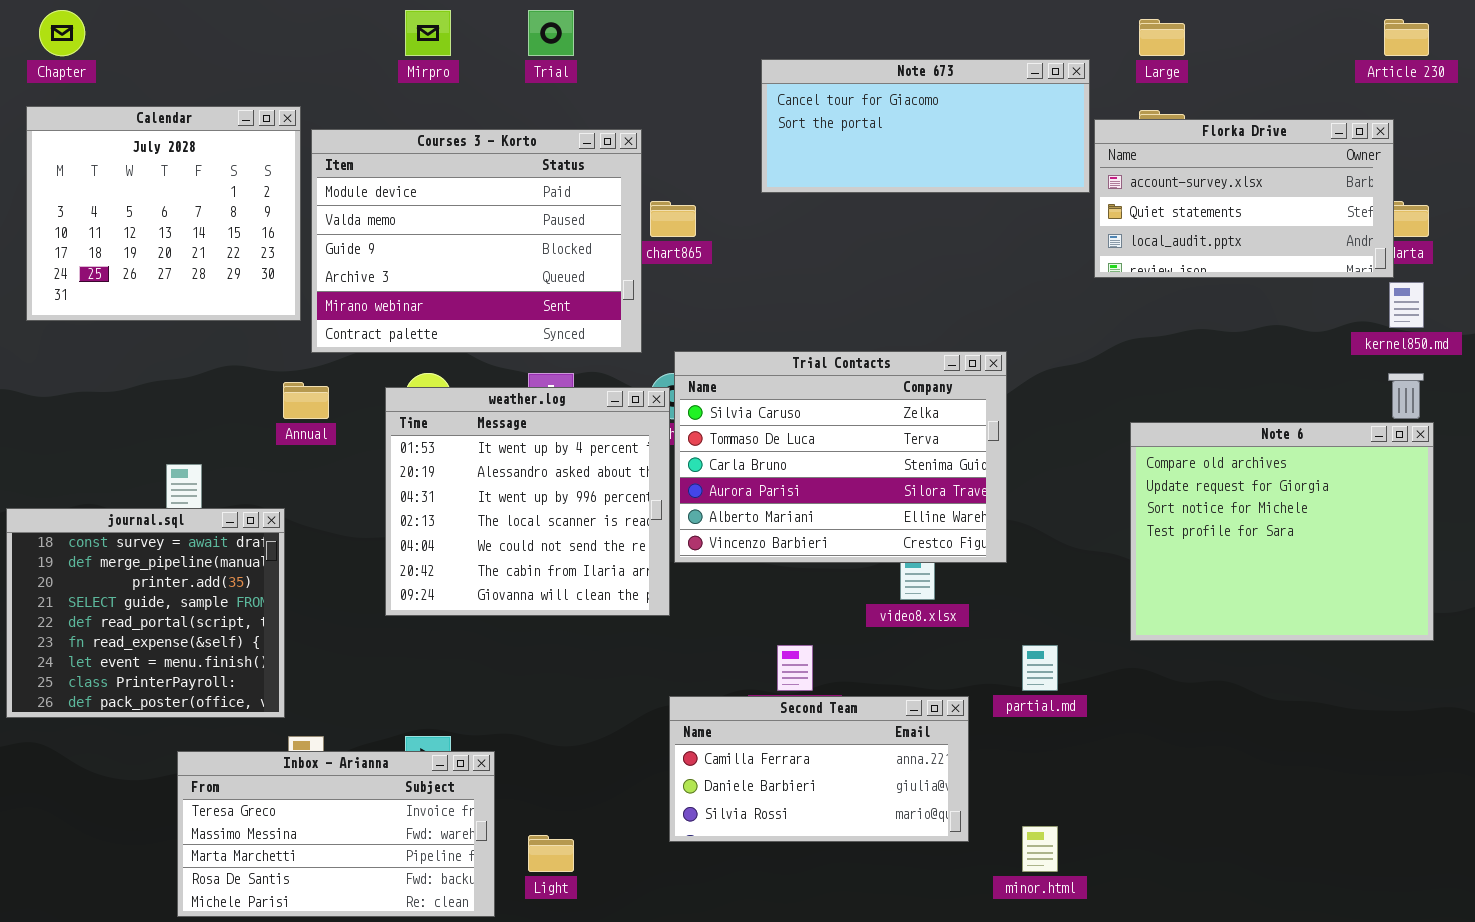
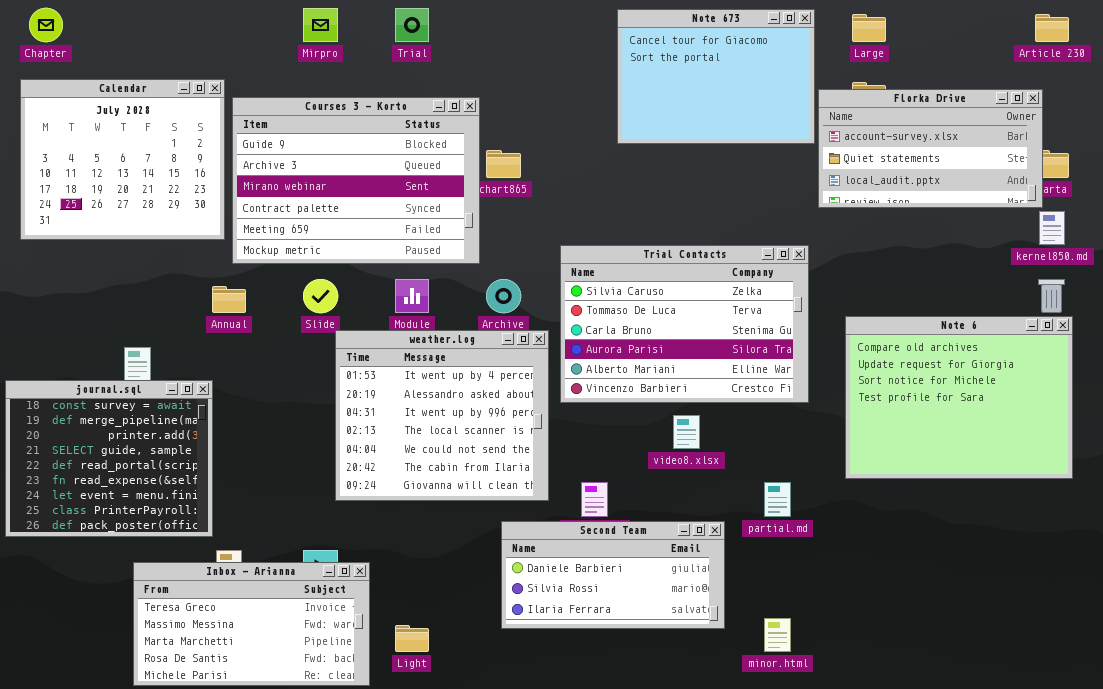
Note 673: [761,59,1090,193] -> [617,9,815,144], resized
Courses 3 - Korto: [311,129,642,353] -> [232,97,480,264], scrolled down 2 rows
Trial Contacts: [674,351,1007,563] -> [560,245,809,403], moved
weather.log: [385,387,670,616] -> [335,330,549,501], moved
Second Team: [669,696,969,842] -> [501,521,725,629], scrolled down 1 row

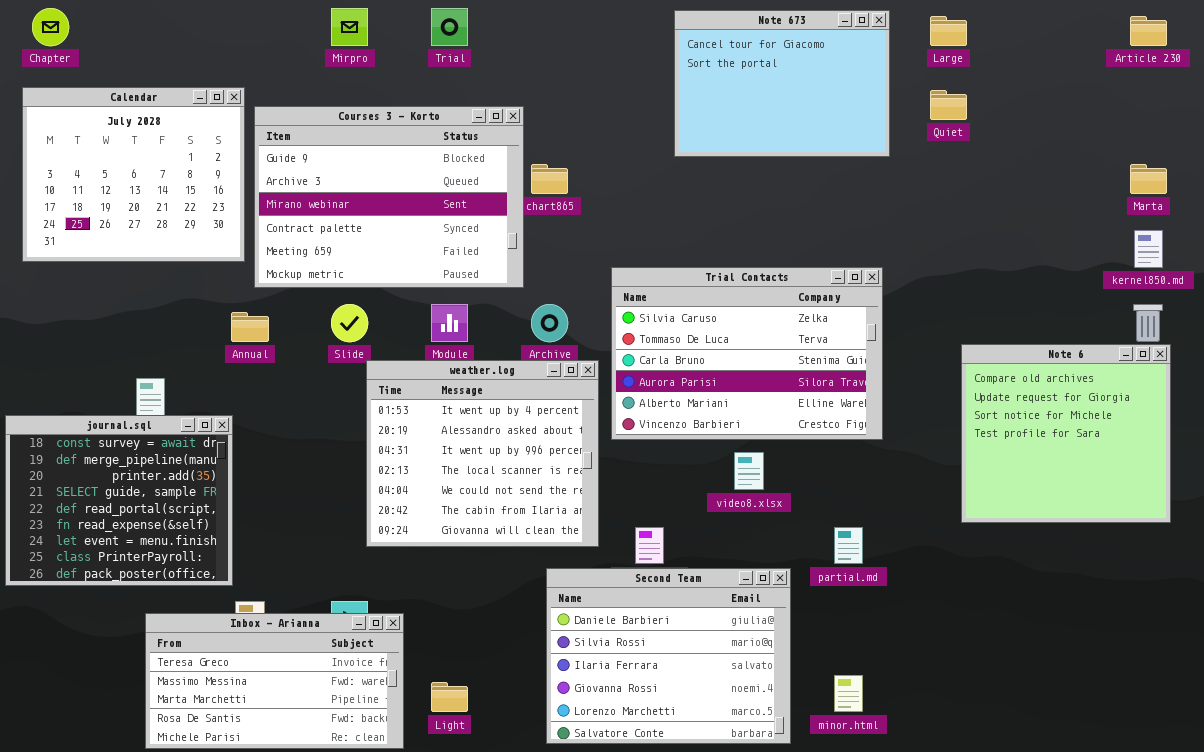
Florka Drive: [818,89,1043,208] -> none, closed
Note 6: [845,316,1073,479] -> [961,344,1171,523], resized
Second Team: [501,521,725,629] -> [546,568,791,744], resized

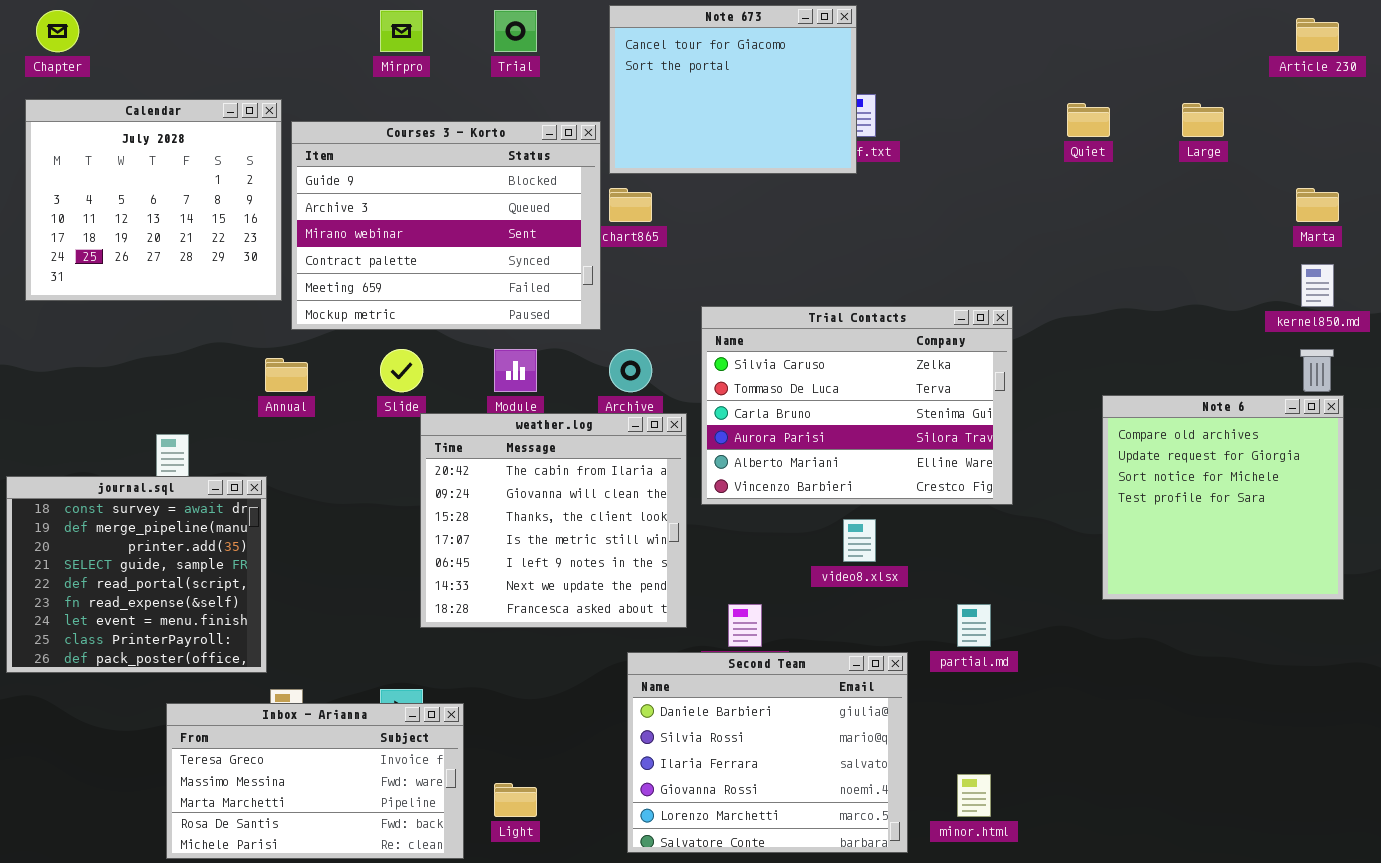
Note 673: [674,10,890,157] -> [609,5,857,174], moved
Large: [930,16,967,46] -> [1182,103,1224,137], moved
weather.log: [366,360,599,547] -> [420,413,687,628], scrolled down 5 rows

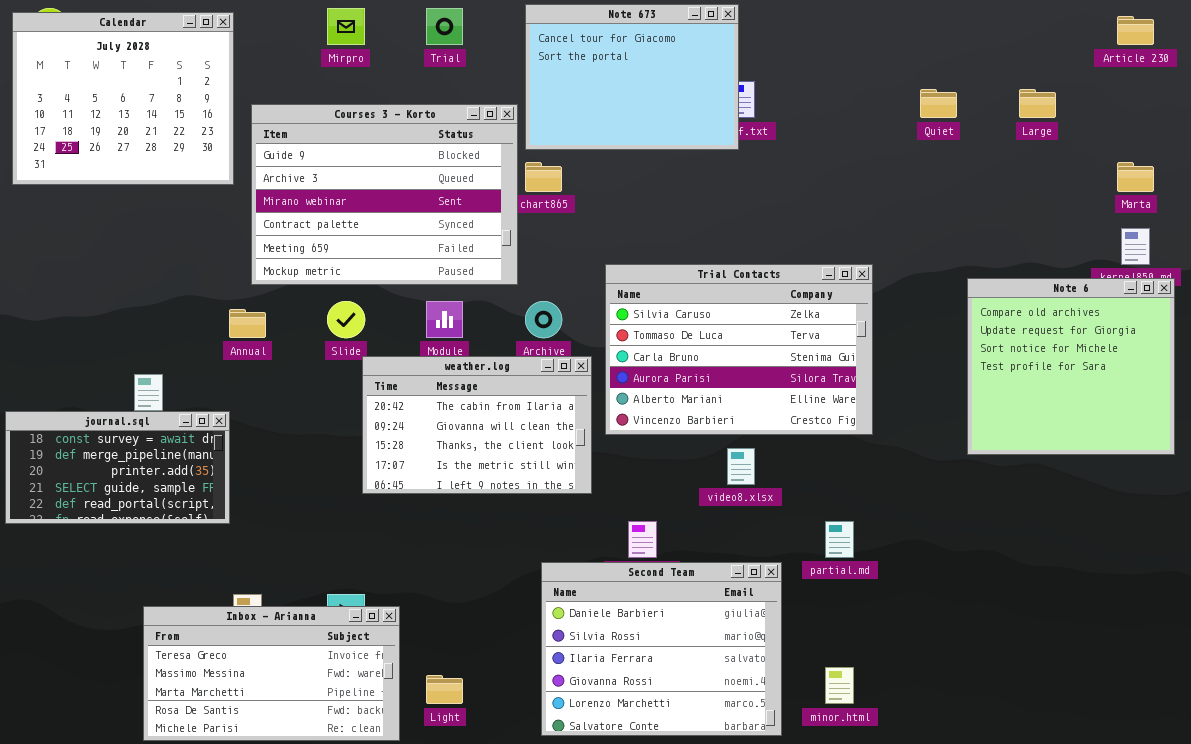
Calendar: [25,99,282,301] -> [12,12,234,185], moved
Note 6: [1102,395,1344,600] -> [967,278,1175,455], moved
weather.log: [420,413,687,628] -> [362,356,592,494], resized
journal.sql: [6,476,267,673] -> [5,411,230,524], resized

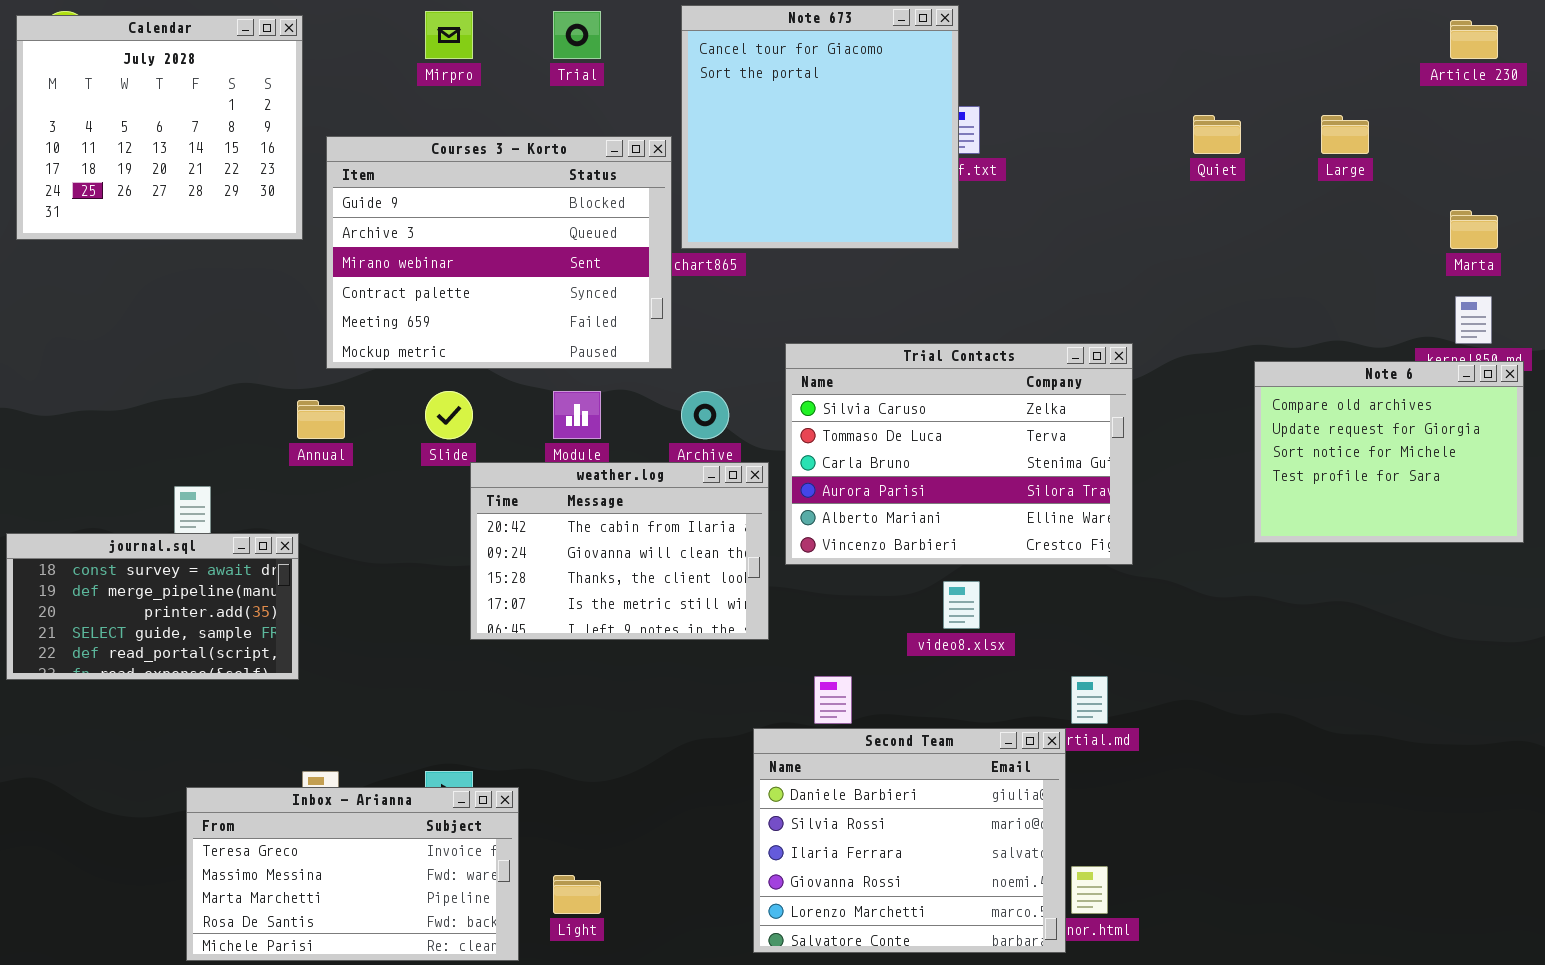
Note 673: [525,4,739,150] -> [681,5,959,249], resized
Note 6: [967,278,1175,455] -> [1254,361,1524,543], resized
Second Team: [541,562,782,736] -> [753,728,1066,953], moved

